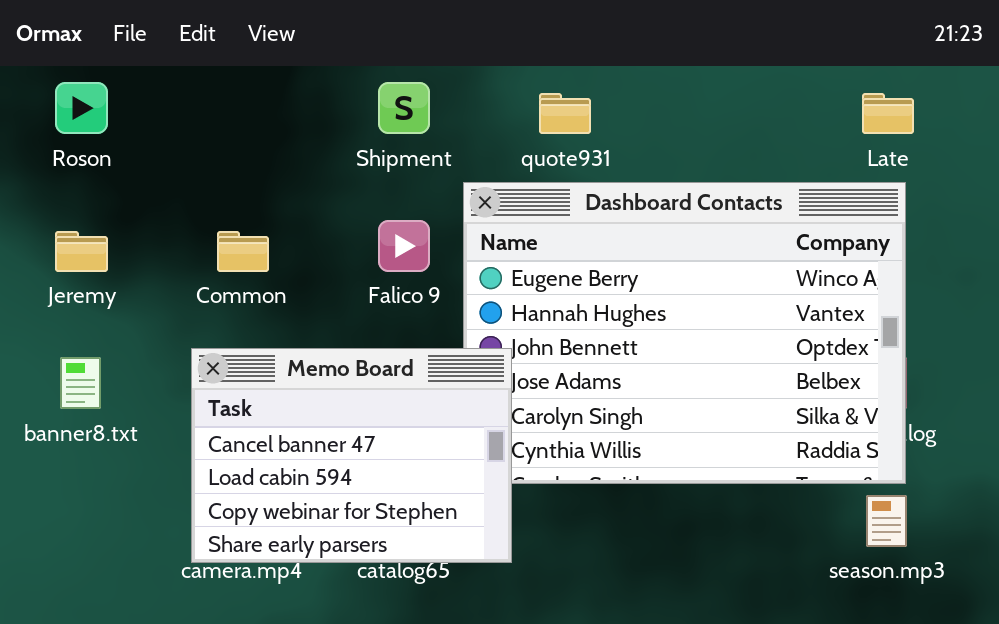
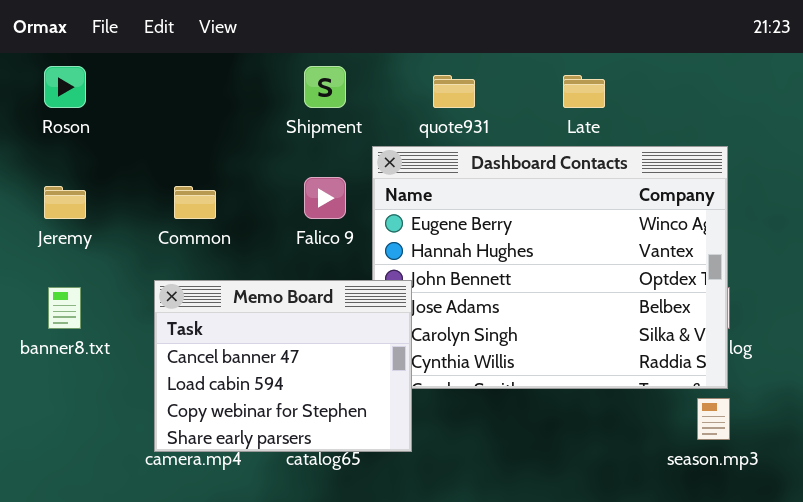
Late: [862,93,914,134] -> [563,75,605,108], moved

